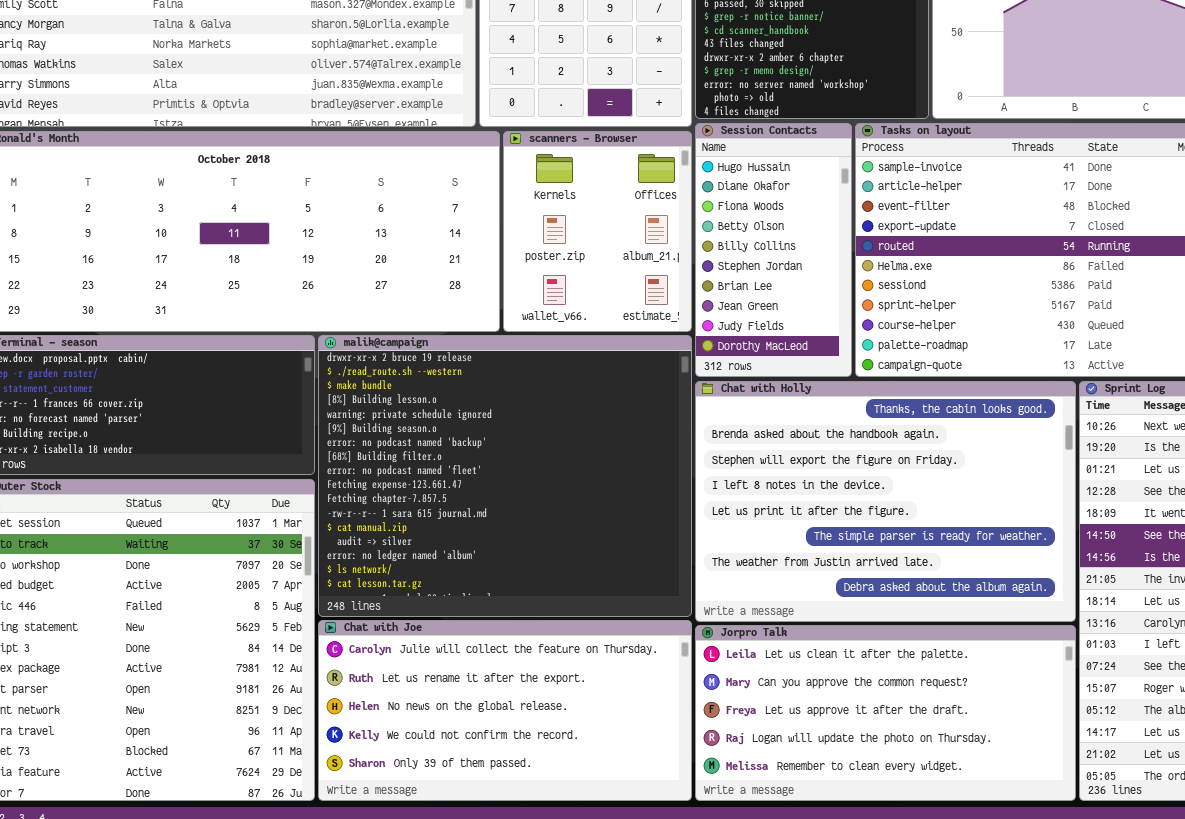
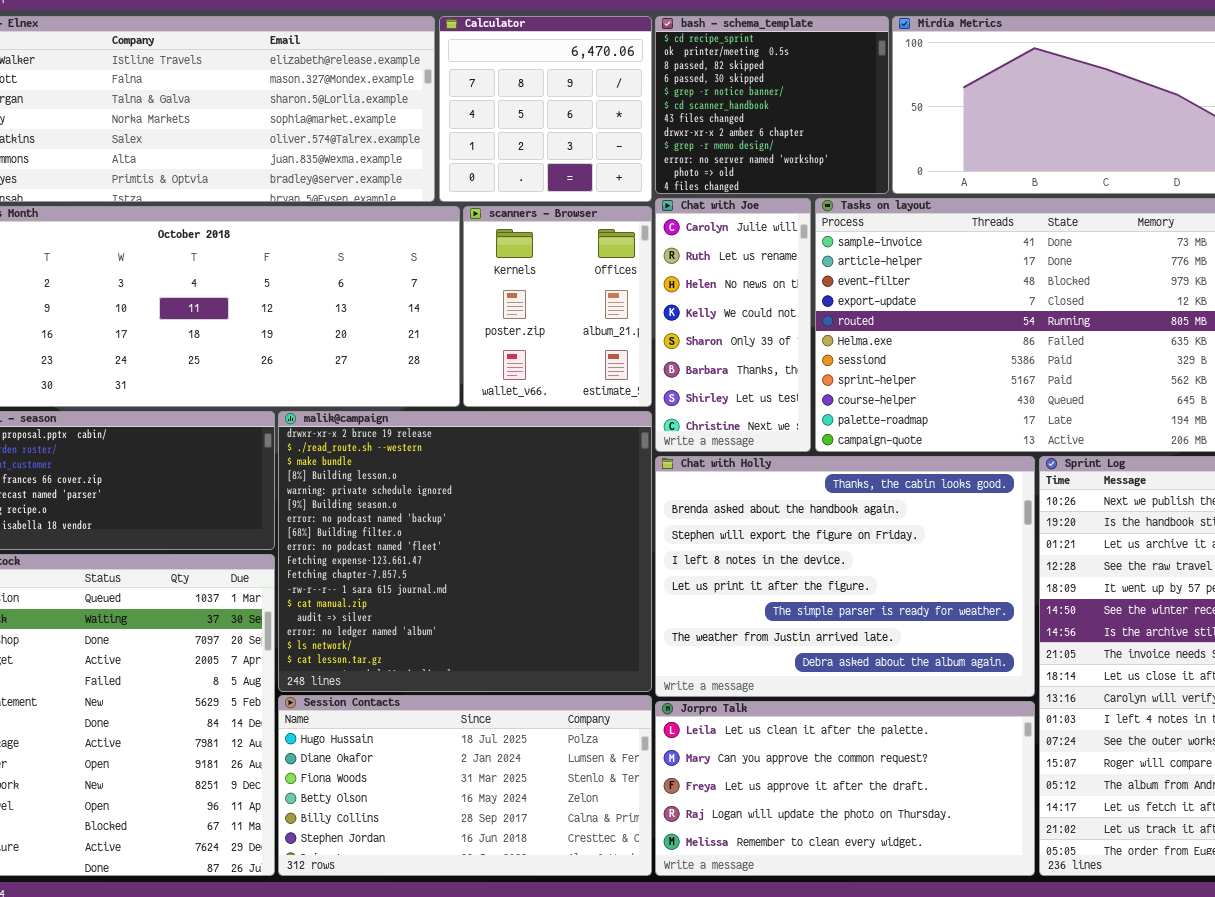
Session Contacts: [695,123,852,377] -> [278,695,652,876], moved, resized
Chat with Joe: [318,620,692,801] -> [655,198,811,452], moved, resized

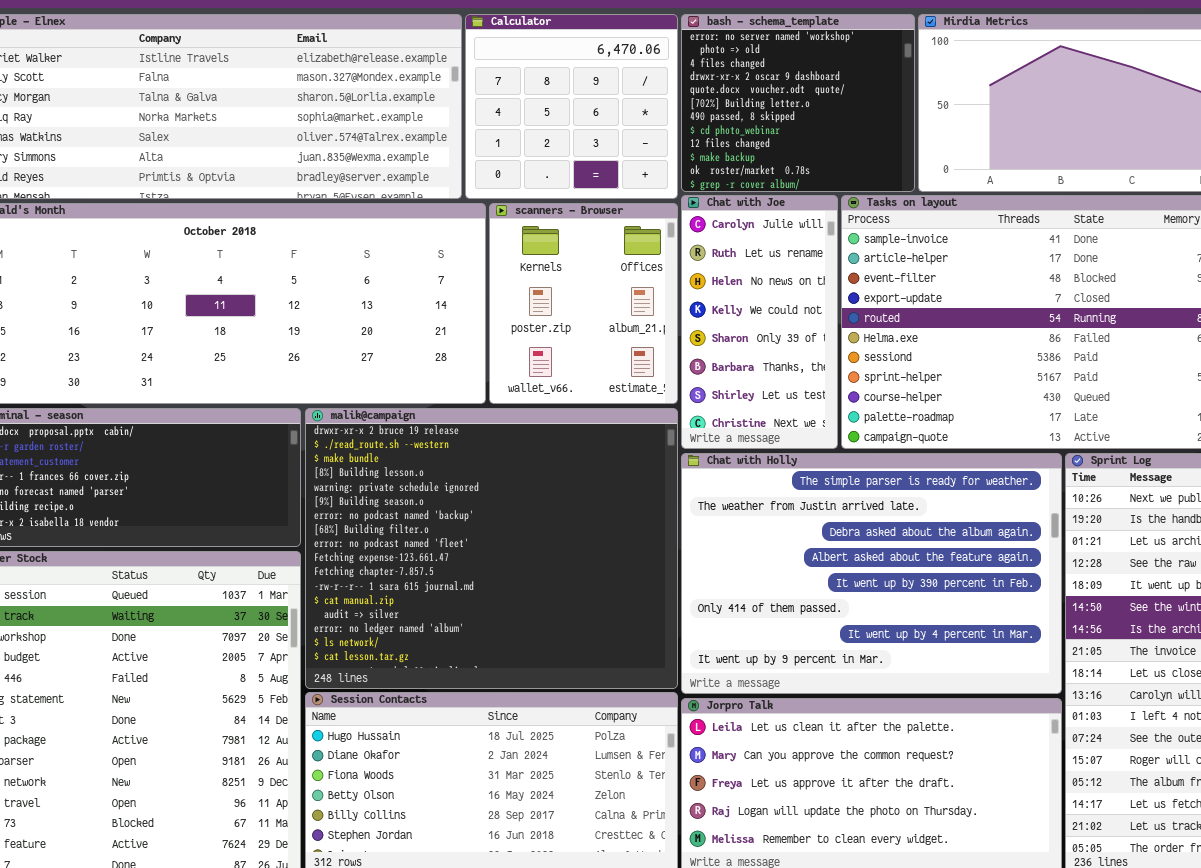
bash - schema_template: [655,16,889,194] -> [681,14,915,192], scrolled down 9 rows
Chat with Holly: [655,456,1035,697] -> [681,453,1062,694], scrolled down 5 rows

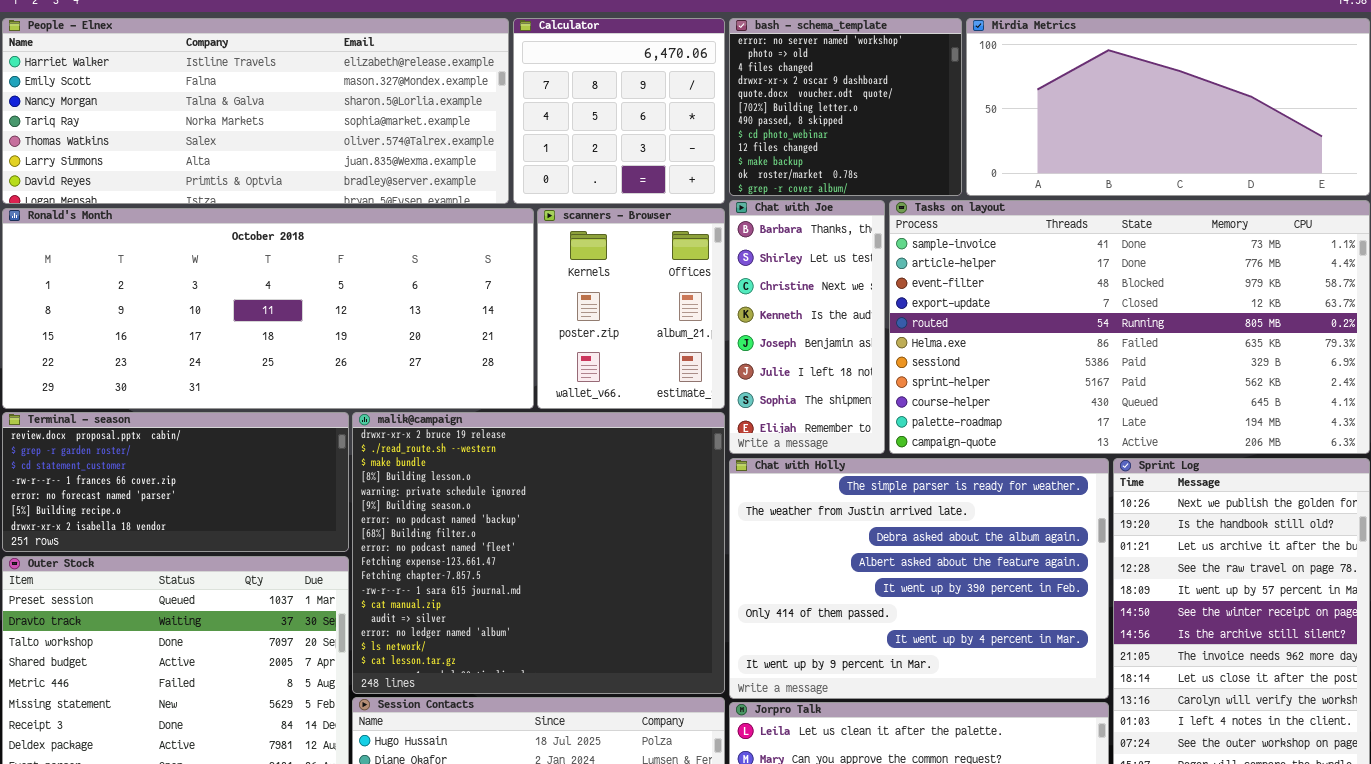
Chat with Joe: [681,195,838,449] -> [729,200,885,454], scrolled down 5 rows

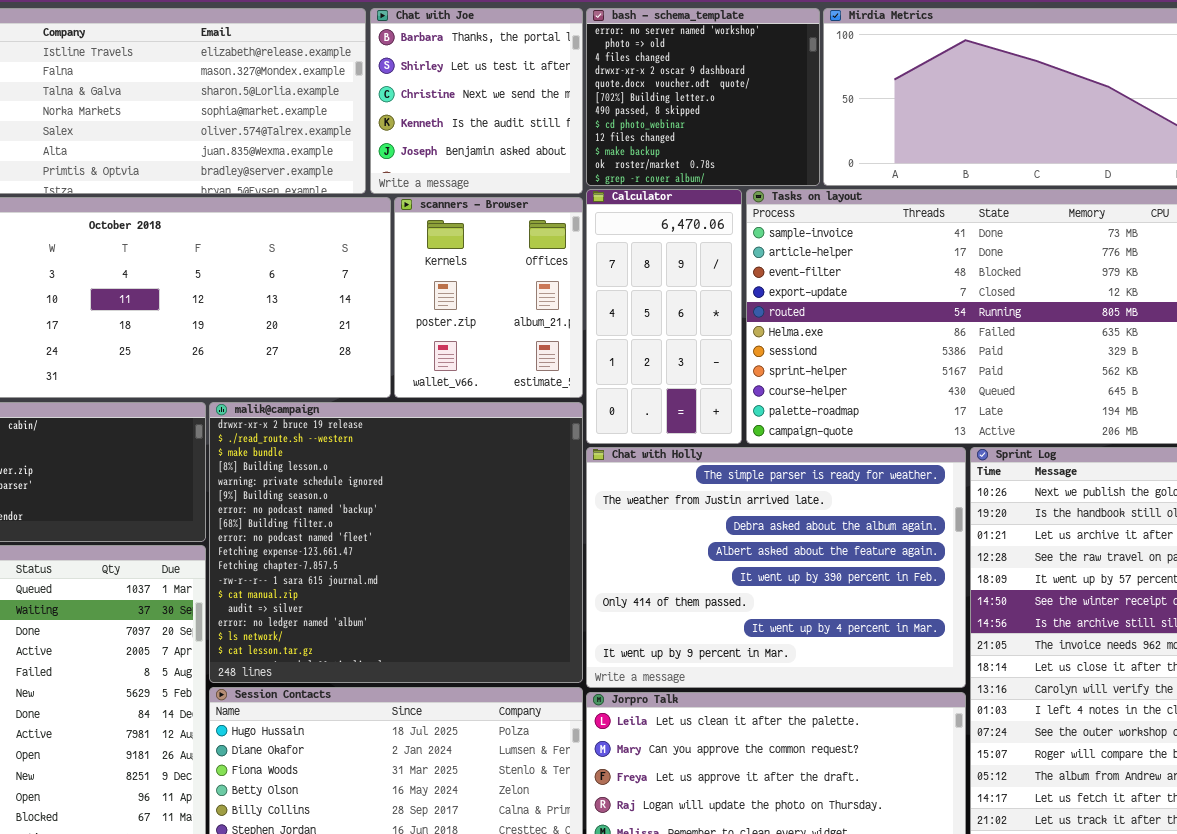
Calculator: [513,18,725,204] -> [586,189,742,444], moved, resized
Chat with Joe: [729,200,885,454] -> [370,8,583,194], moved, resized

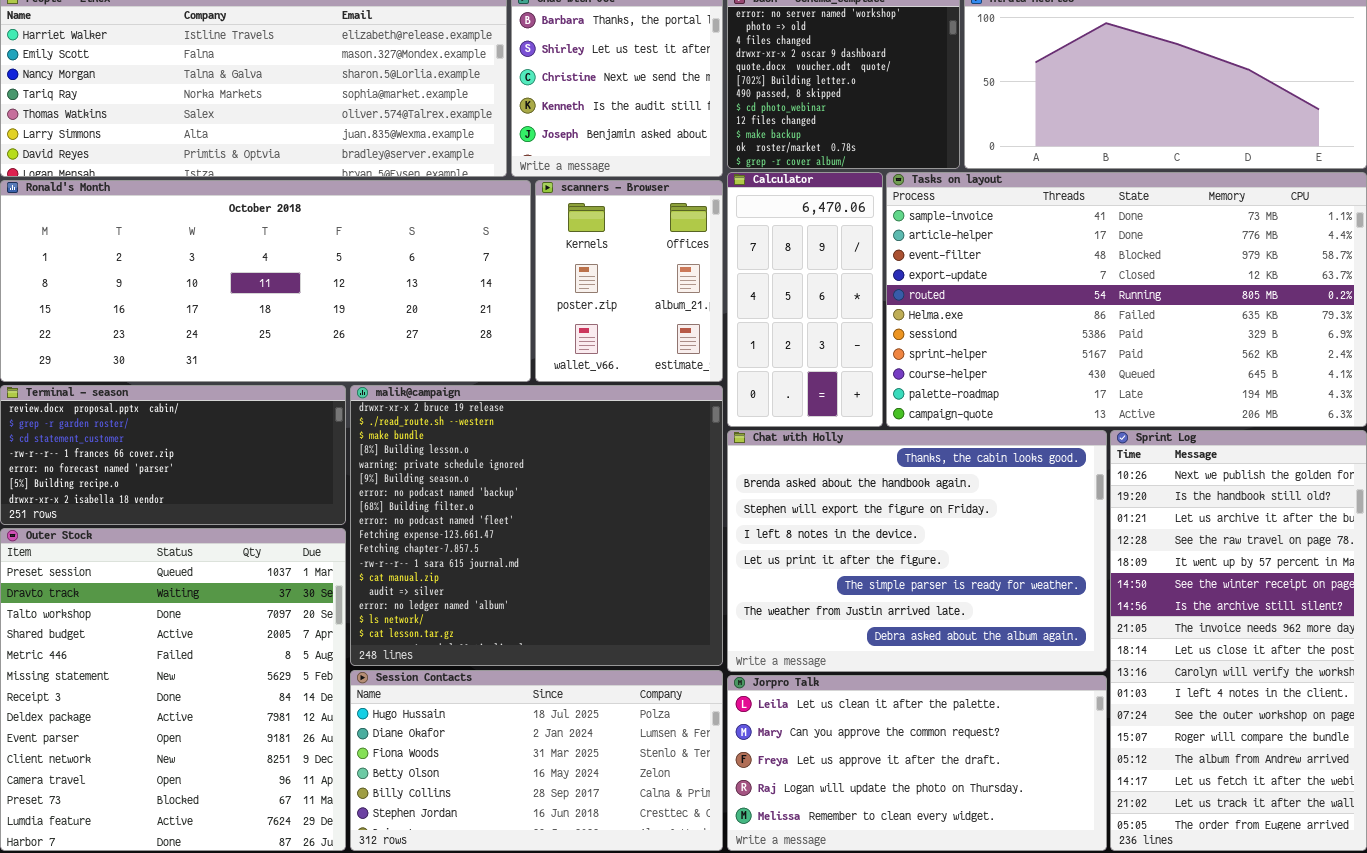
Chat with Holly: [586,447,966,688] -> [727,430,1107,672], scrolled up 5 rows

